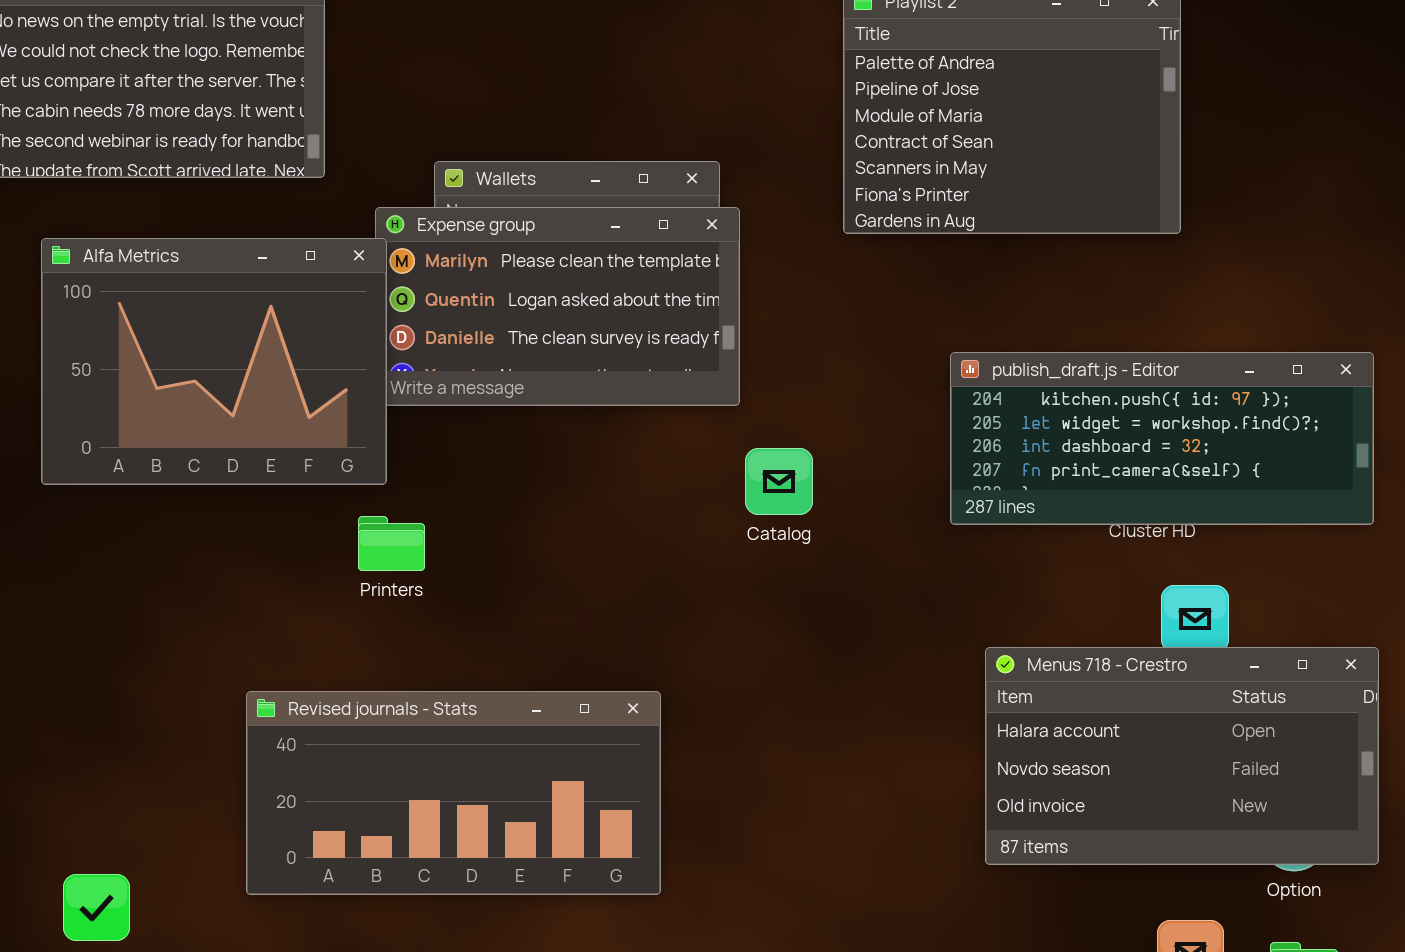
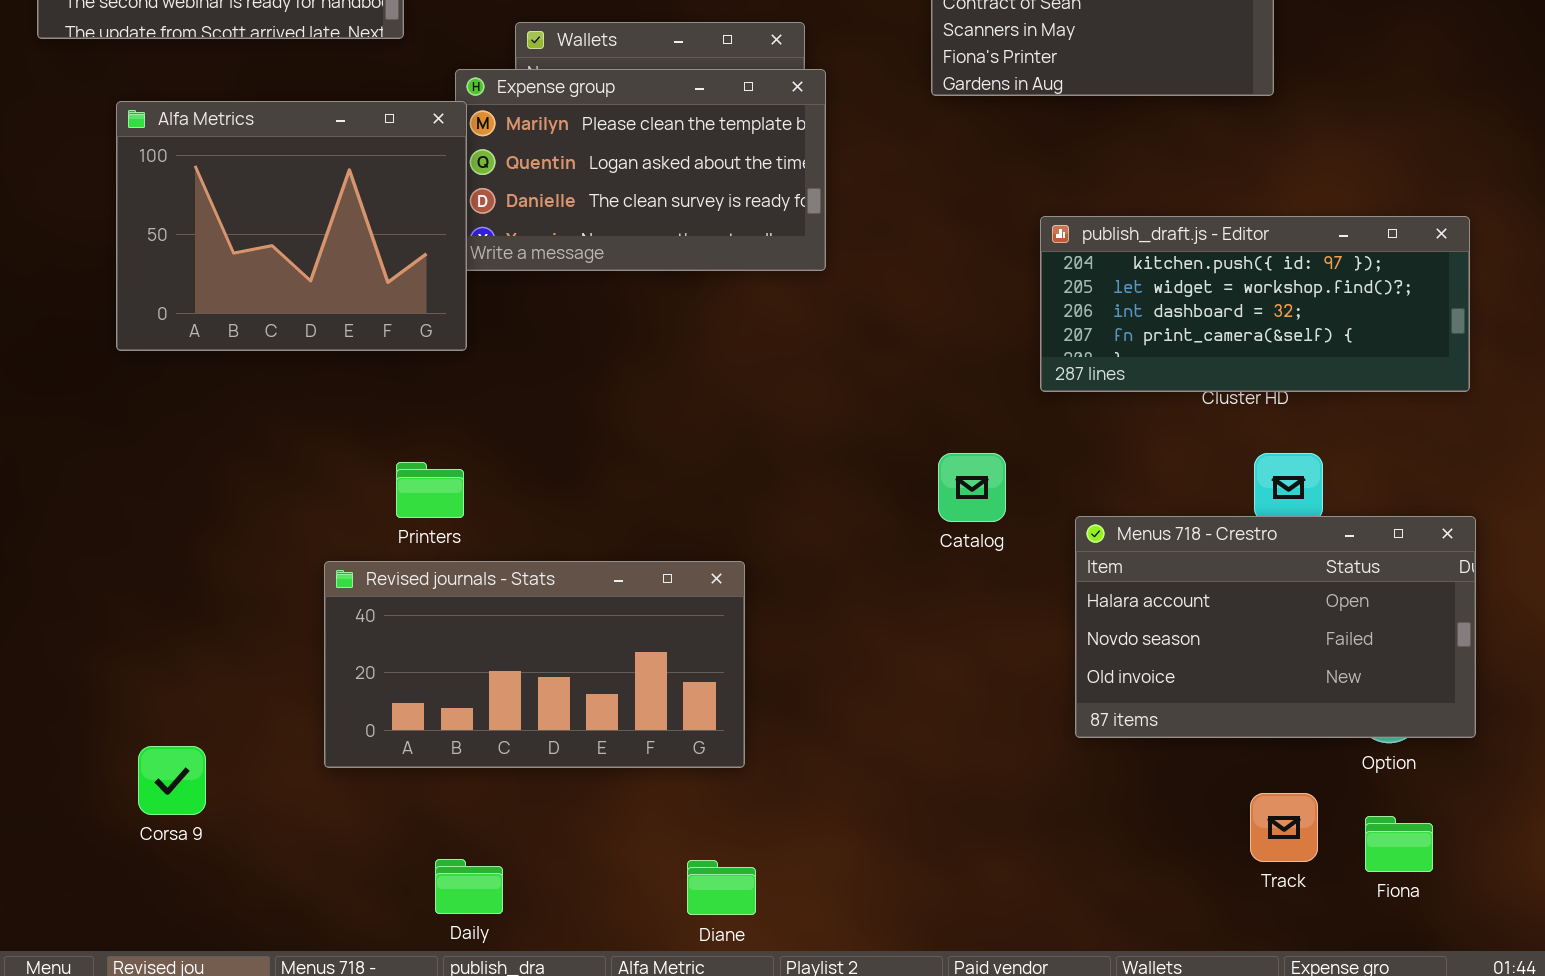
Catalog: [745,448,813,515] -> [938,453,1006,522], moved
Printers: [358,516,425,571] -> [396,462,464,518], moved

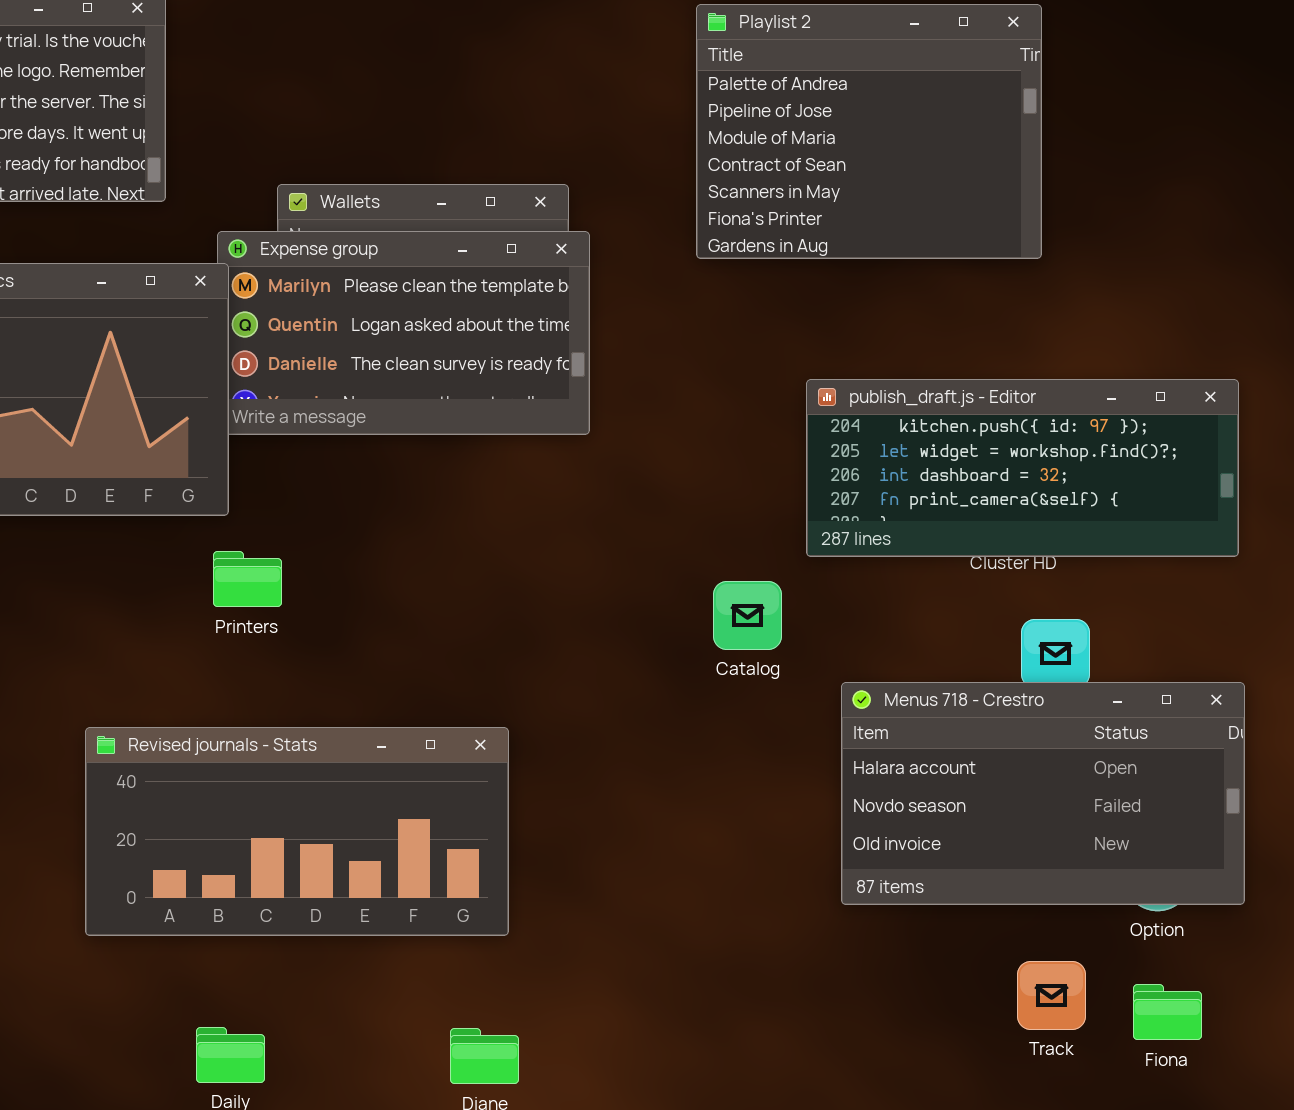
Catalog: [938,453,1006,522] -> [713,581,782,650], moved
Printers: [396,462,464,518] -> [213,551,282,607], moved

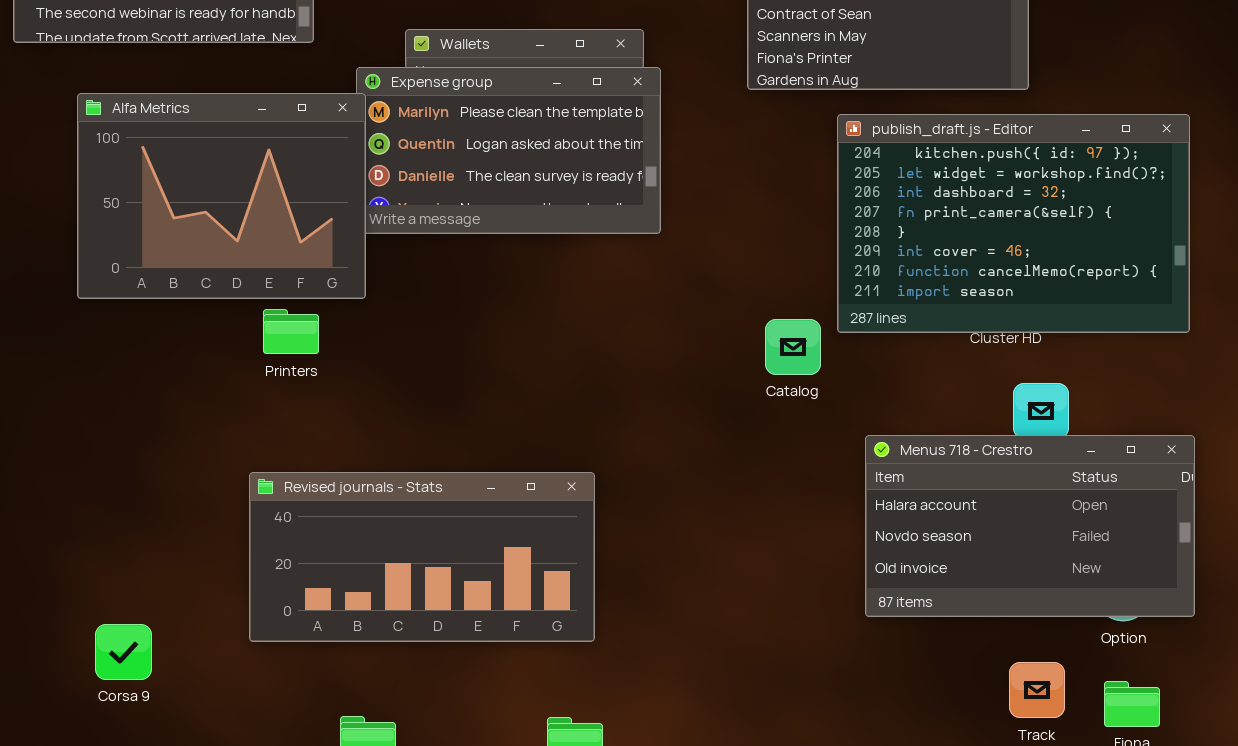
publish_draft.js - Editor: [806,379,1239,557] -> [837,114,1190,333], resized
Printers: [213,551,282,607] -> [263,309,319,354], moved
Catalog: [713,581,782,650] -> [765,319,821,375], moved

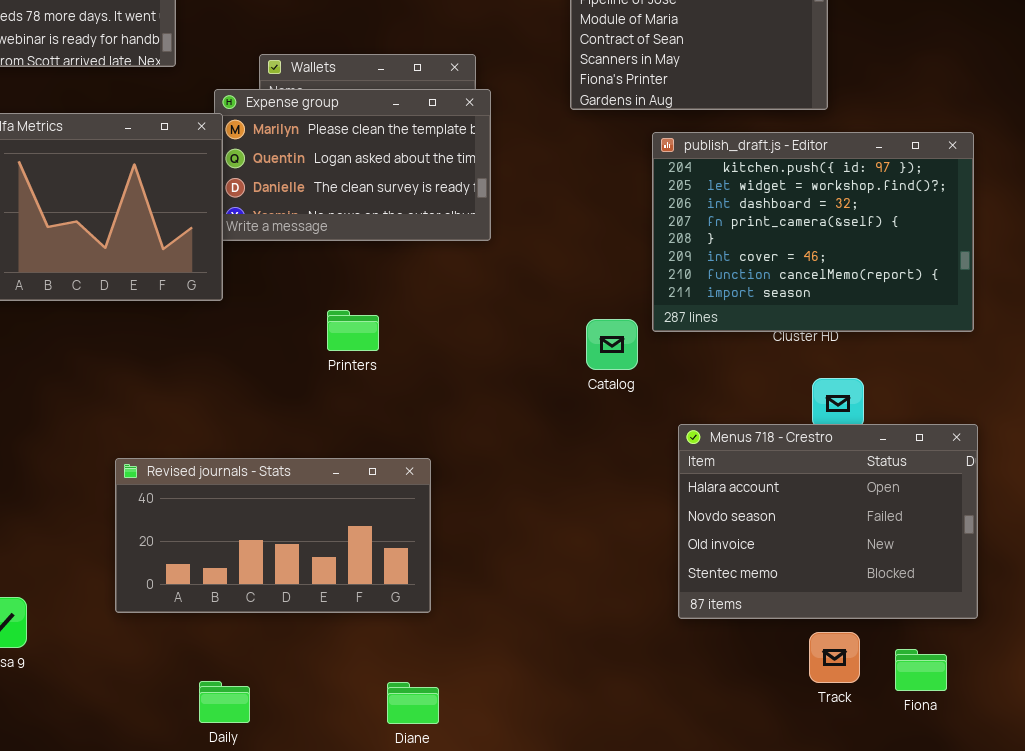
Printers: [263,309,319,354] -> [327,310,379,351], moved
Menus 718 - Crestro: [865,435,1195,617] -> [678,424,978,619], resized

